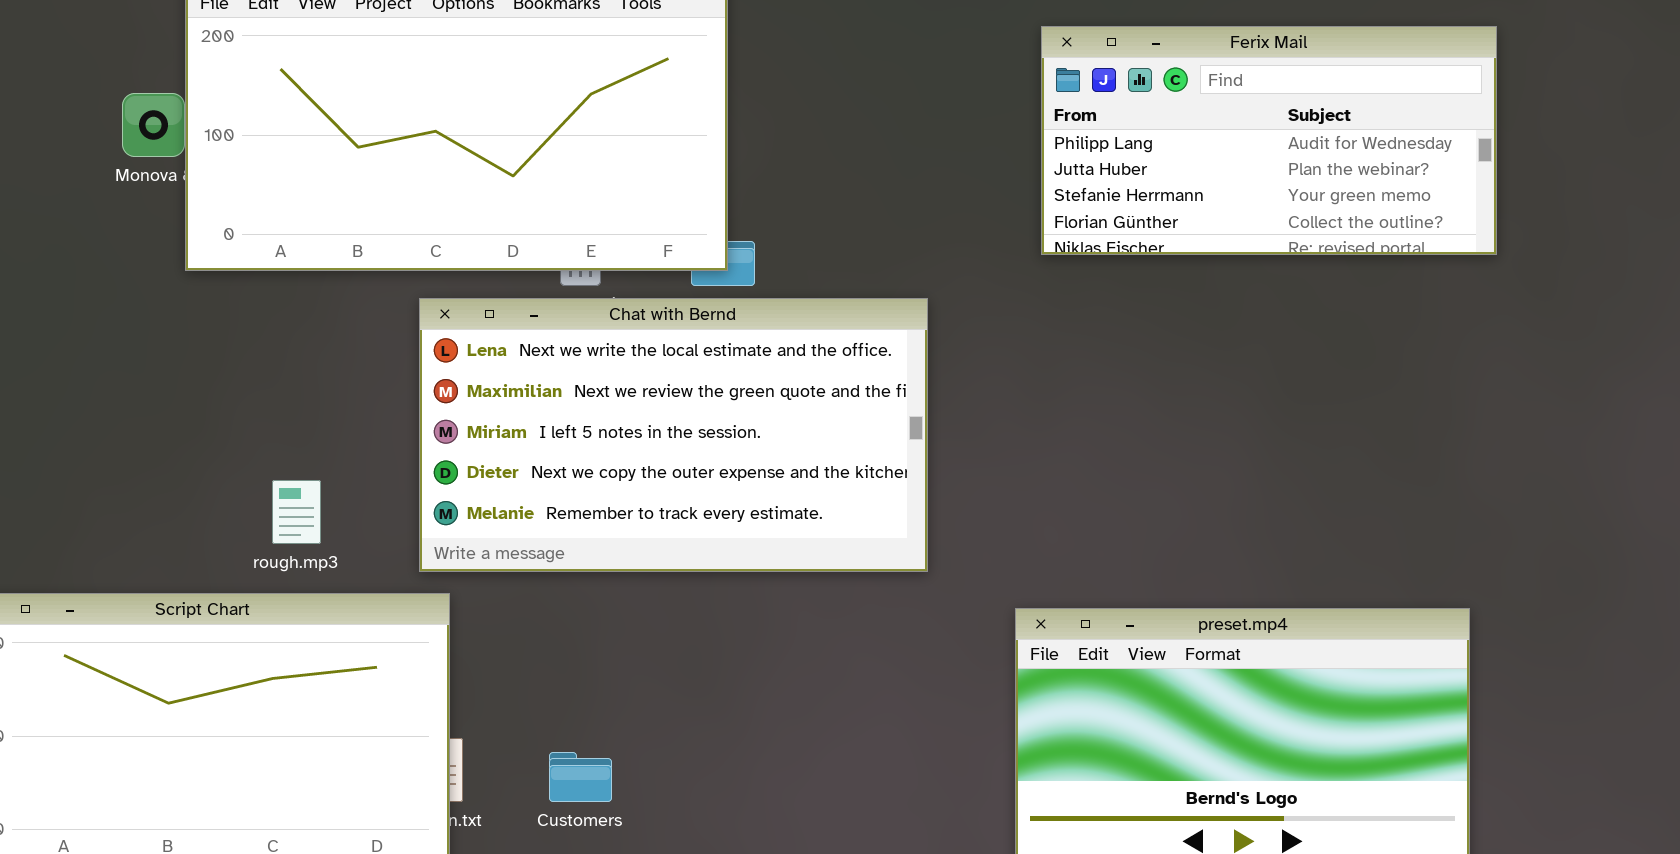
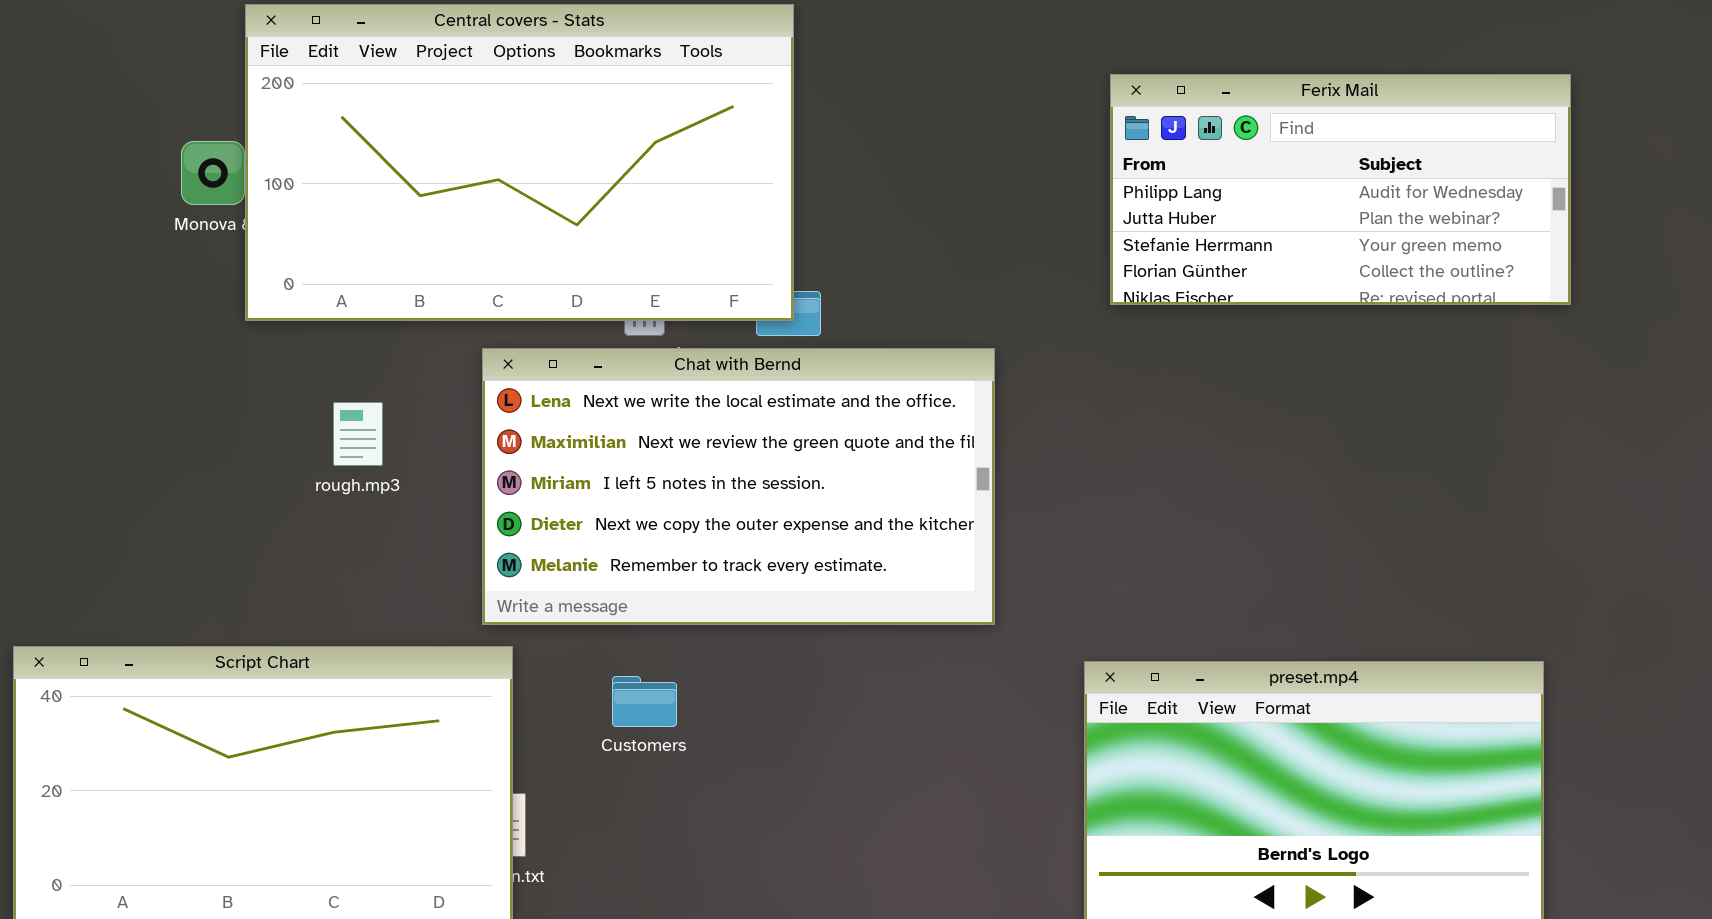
rough.mp3: [272,480,321,544] -> [333,402,383,466], moved
Customers: [549,752,612,802] -> [612,676,677,727], moved

